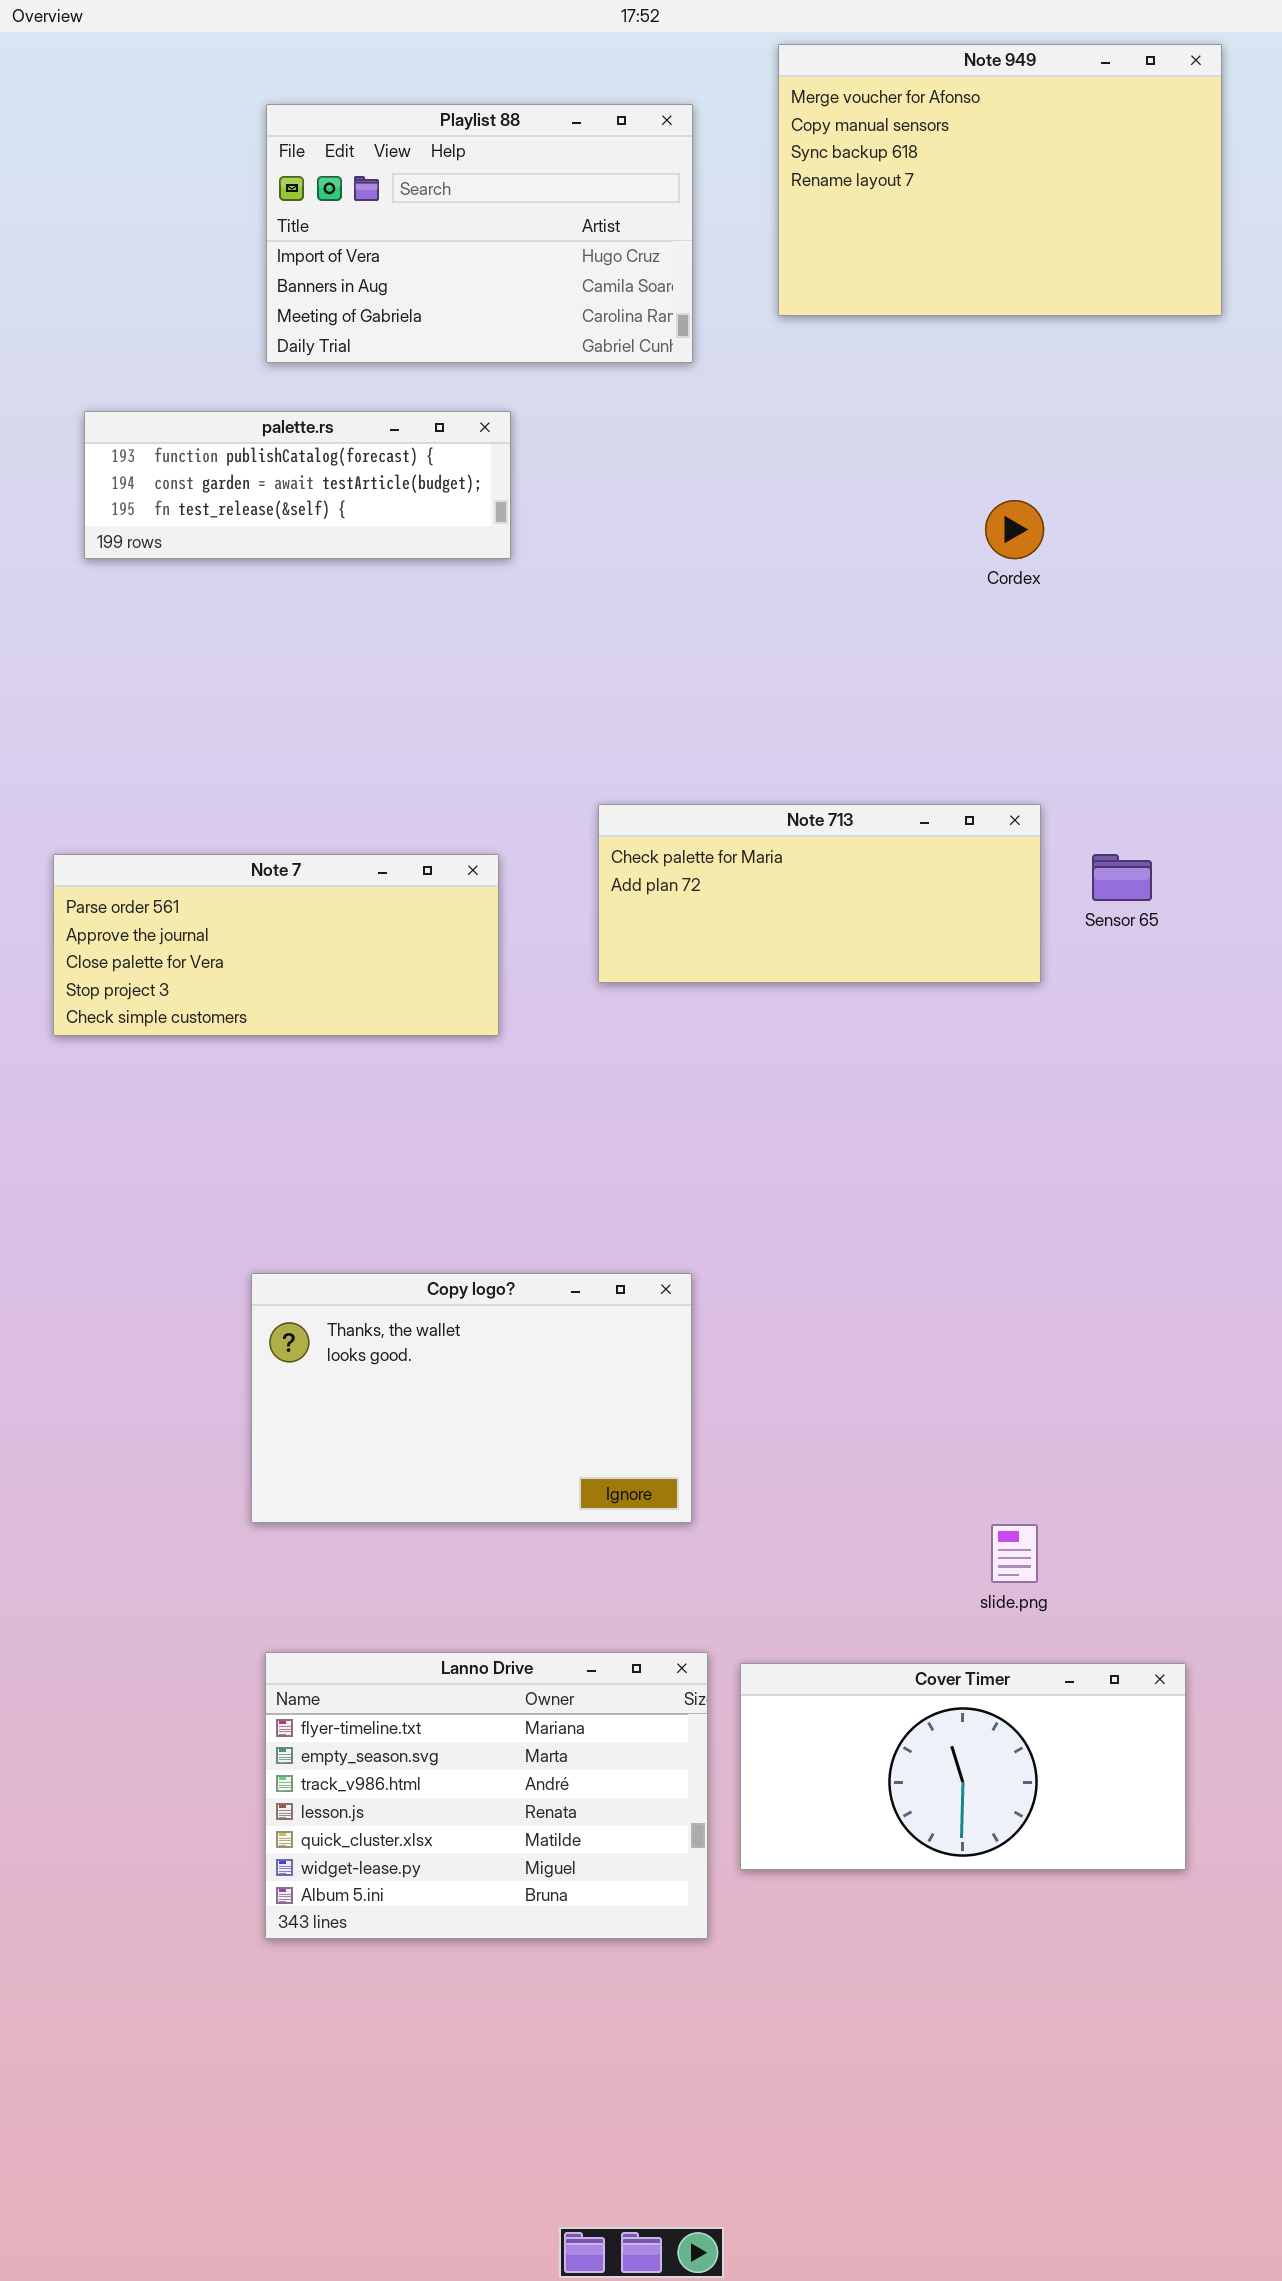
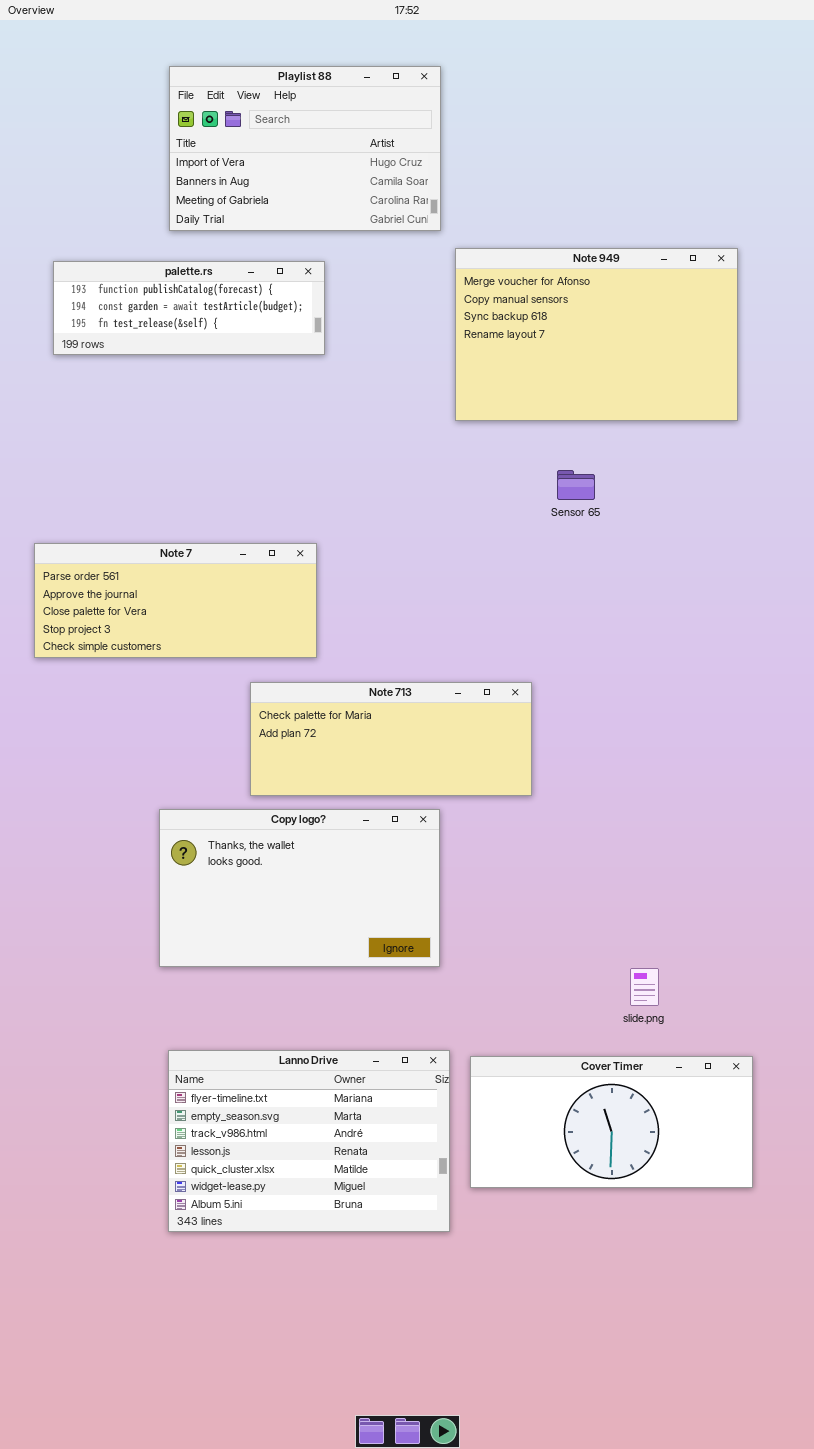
Note 949: [778,44,1222,316] -> [455,248,738,421], moved
Note 713: [598,804,1041,983] -> [250,682,532,796], moved
Sensor 65: [1092,854,1152,901] -> [557,470,595,500], moved

